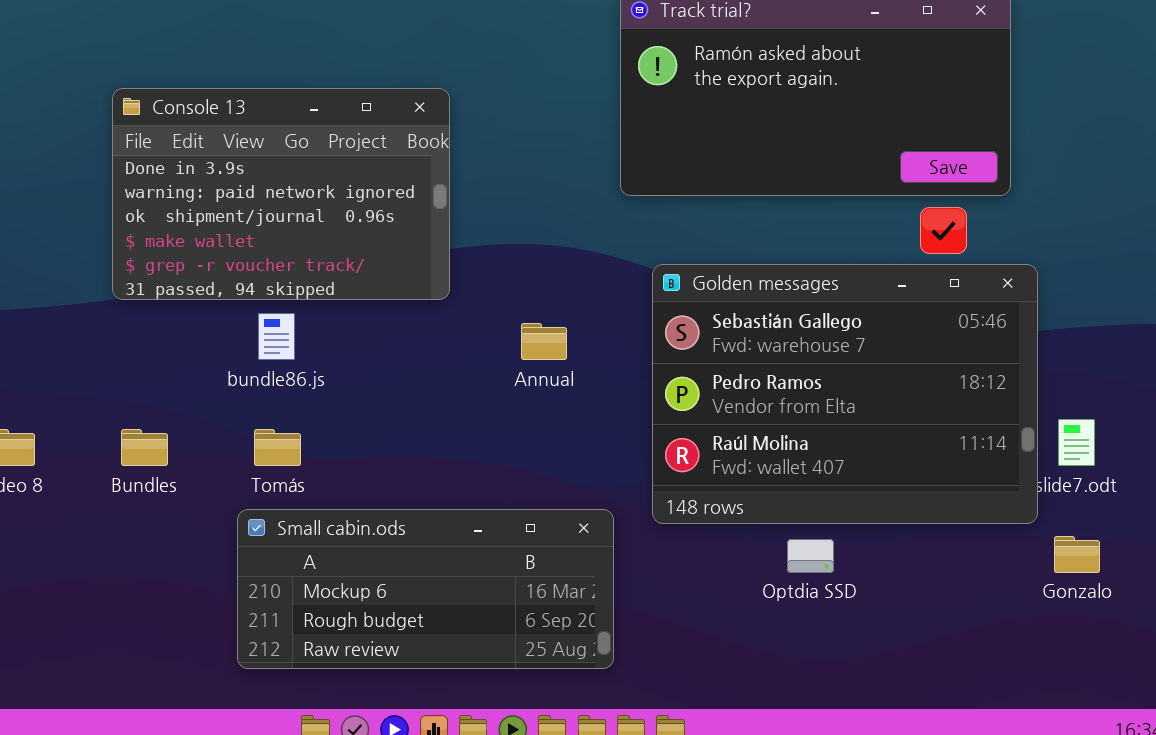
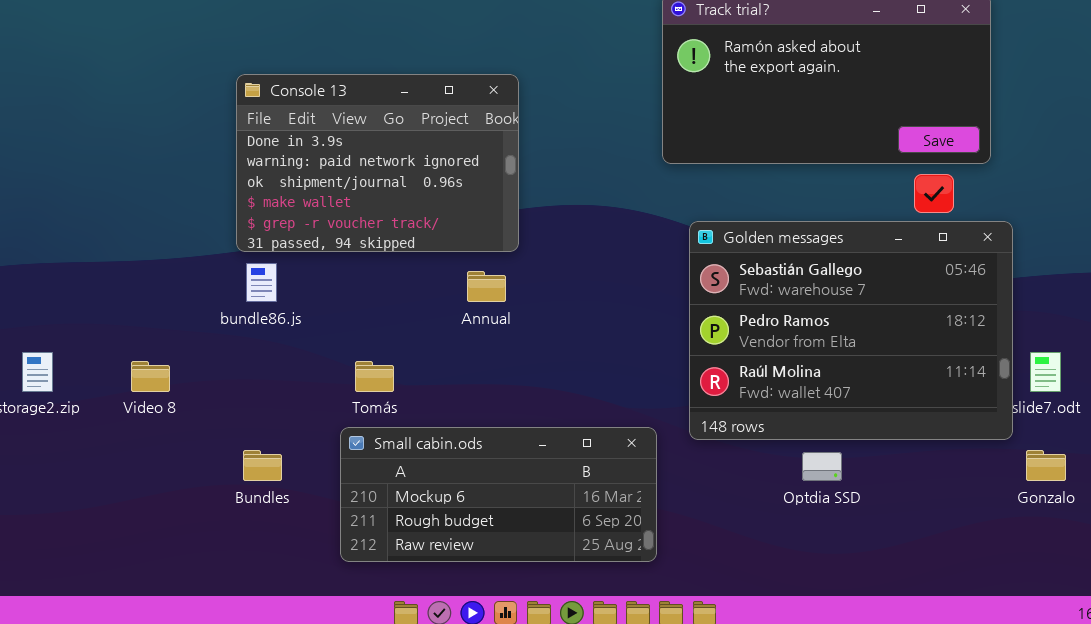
bundle86.js: [258,313,295,360] -> [246,263,277,302], moved
Annual: [521,323,567,360] -> [467,271,506,302], moved
Bundles: [121,429,168,466] -> [243,450,282,481], moved

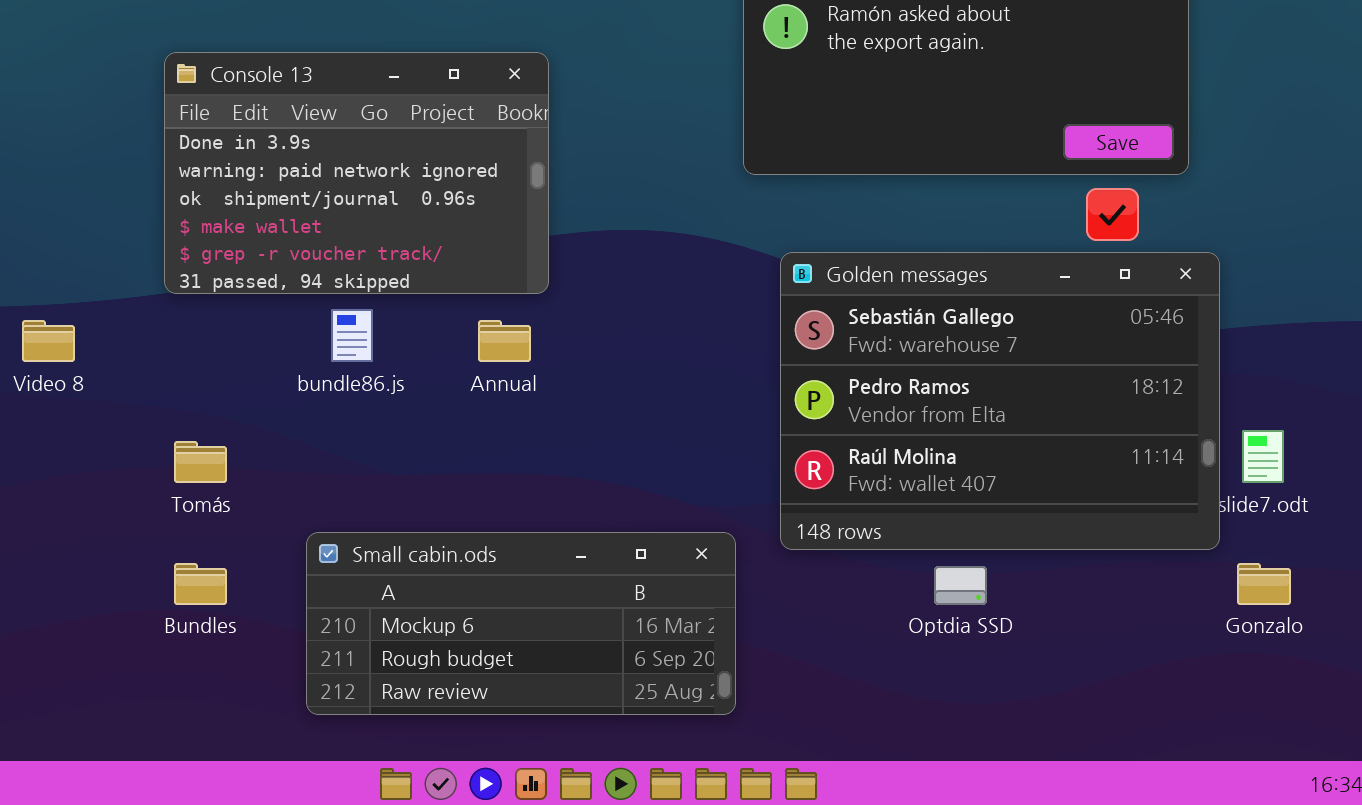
bundle86.js: [246,263,277,302] -> [331,309,373,362], moved
Video 8: [131,361,170,392] -> [22,320,75,362], moved
Tomás: [355,361,394,392] -> [174,441,227,483], moved

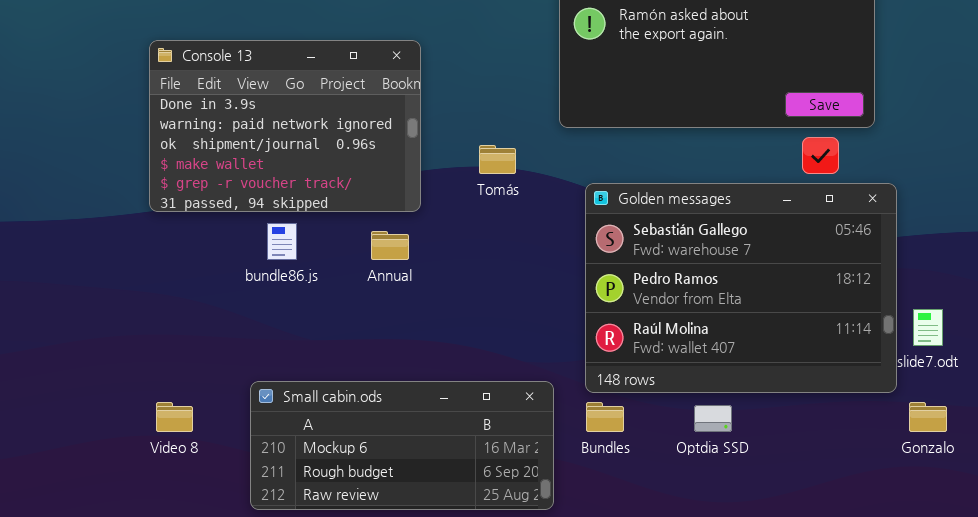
Video 8: [22,320,75,362] -> [156,402,193,432], moved
Tomás: [174,441,227,483] -> [479,145,516,174], moved
Bundles: [174,563,227,605] -> [586,402,624,432], moved

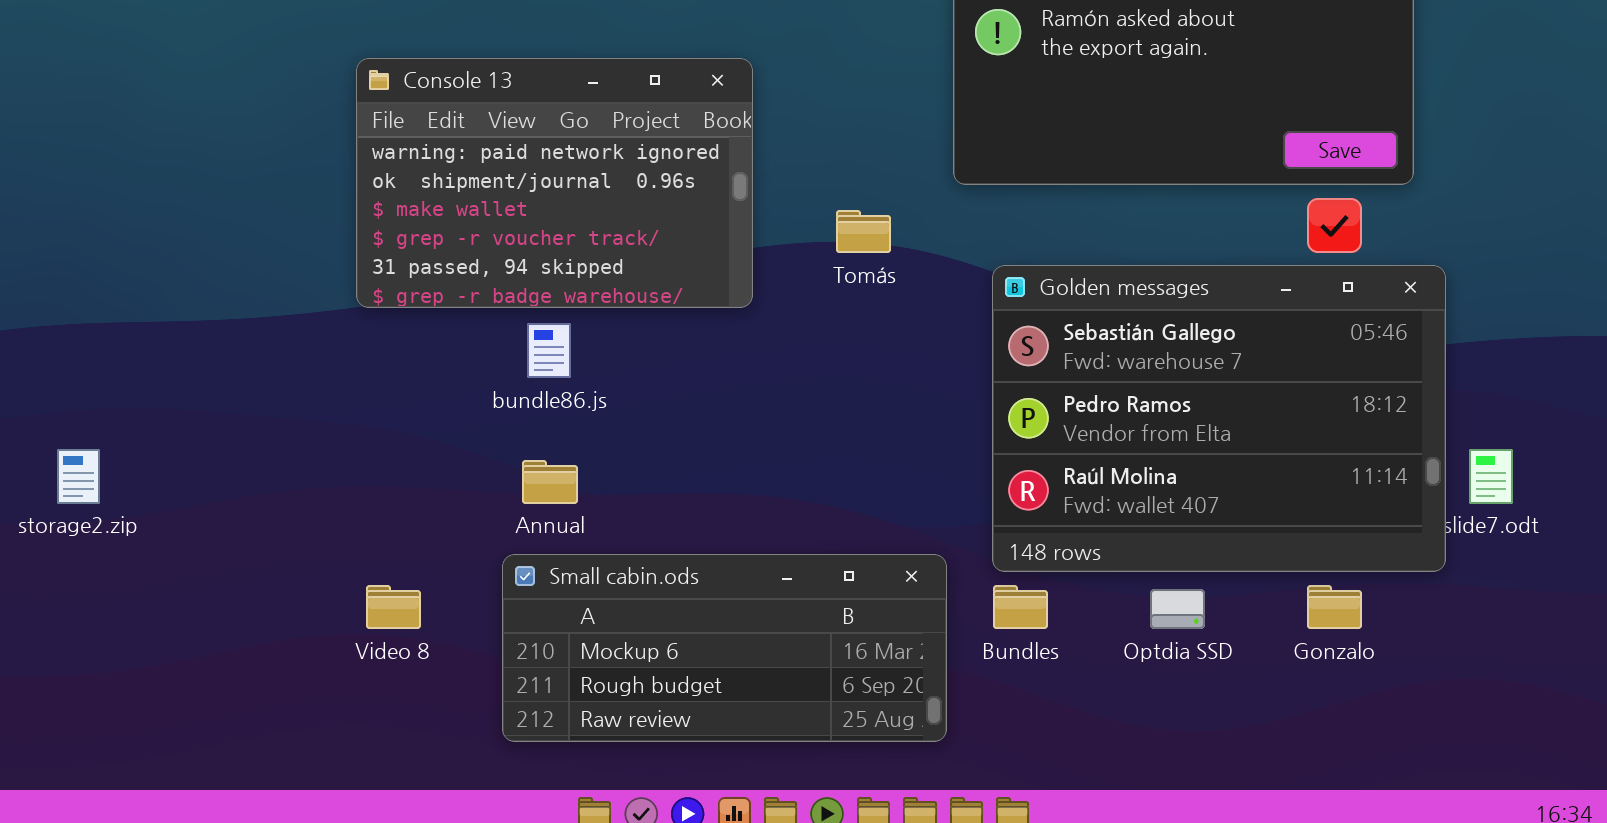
Console 13: [149,40,421,212] -> [356,58,753,308], scrolled down 1 row
Annual: [371,231,409,260] -> [522,460,578,504], moved
Gonzalo: [909,402,947,432] -> [1307,585,1362,629], moved

